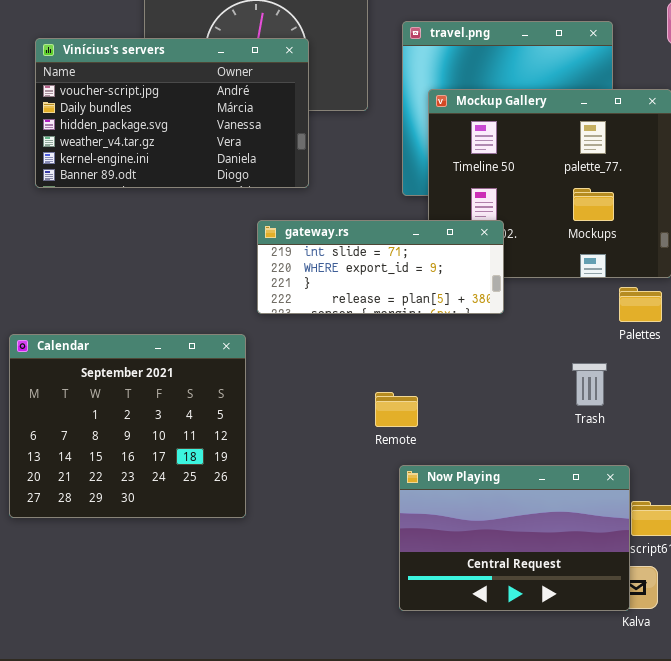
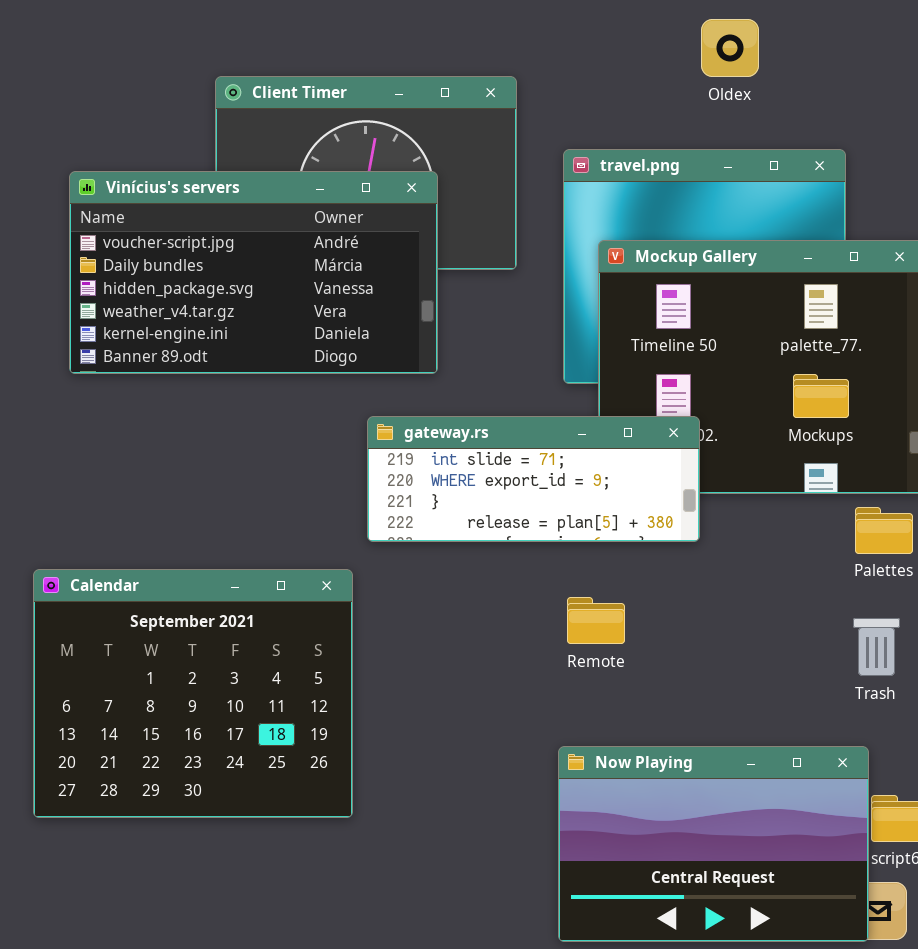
Trash: [572,363,607,406] -> [853,618,900,676], moved
Remote: [375,392,418,427] -> [567,597,625,644], moved

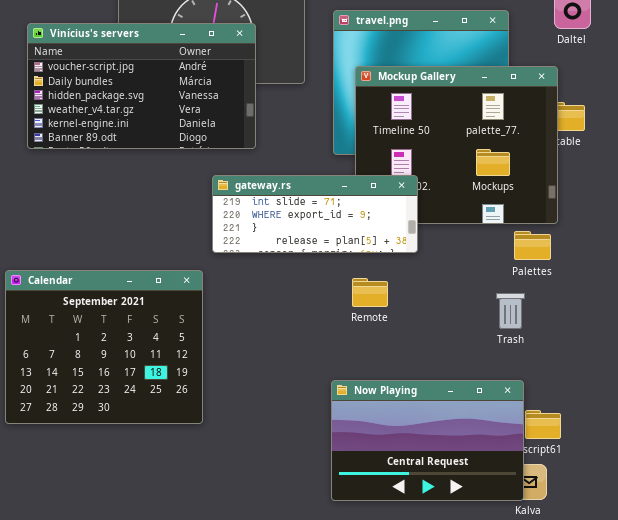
Remote: [567,597,625,644] -> [352,278,388,307], moved
Trash: [853,618,900,676] -> [496,293,525,329], moved

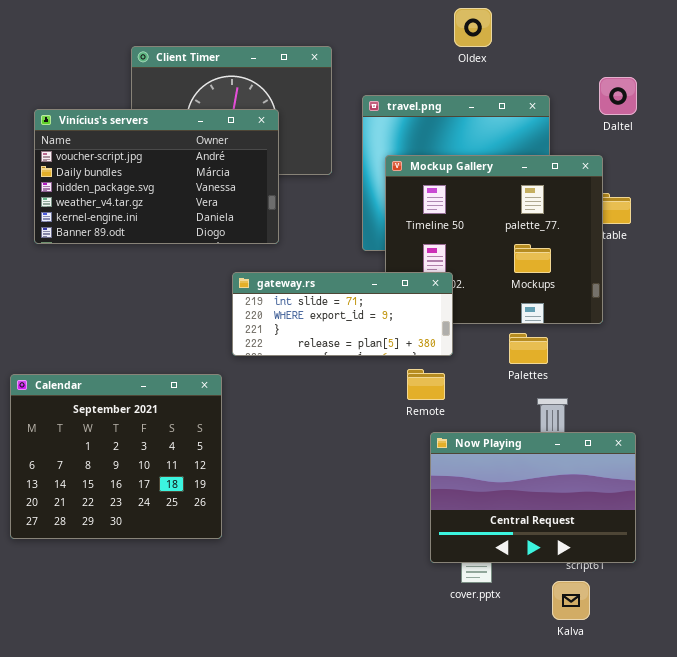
Palettes: [514,231,551,260] -> [509,333,548,364], moved
Remote: [352,278,388,307] -> [407,369,445,400], moved
Now Playing: [331,380,524,501] -> [430,432,636,563], moved

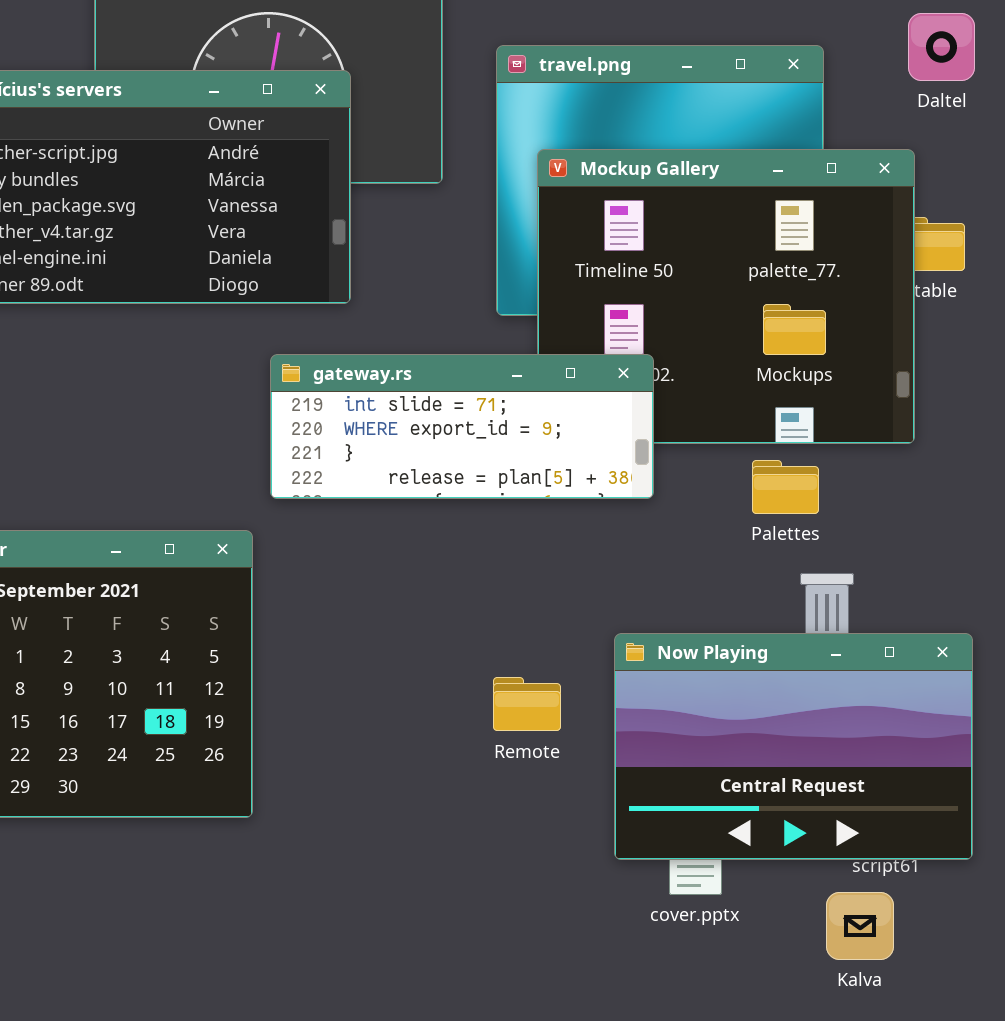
Remote: [407,369,445,400] -> [493,677,561,731], moved

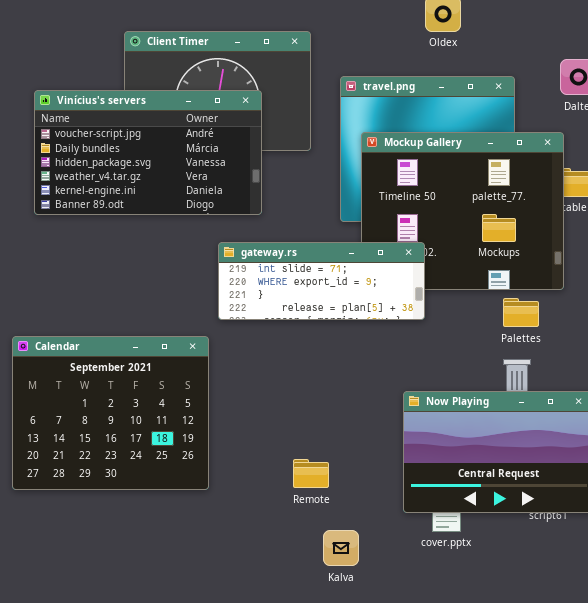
Palettes: [752,460,819,514] -> [503,298,539,327], moved
Remote: [493,677,561,731] -> [293,459,329,488], moved
Kalva: [826,892,894,960] -> [323,530,359,566], moved

